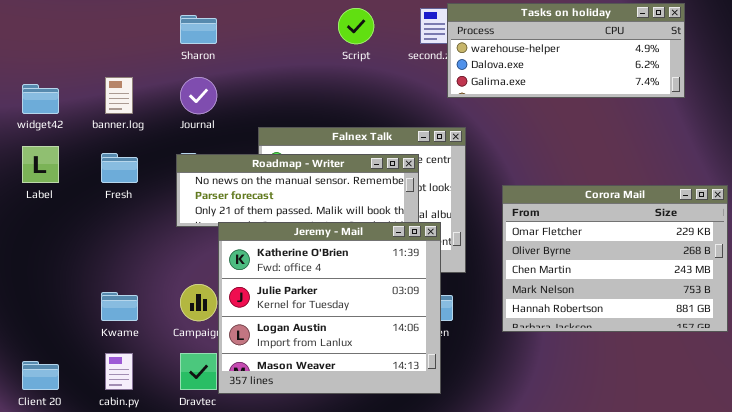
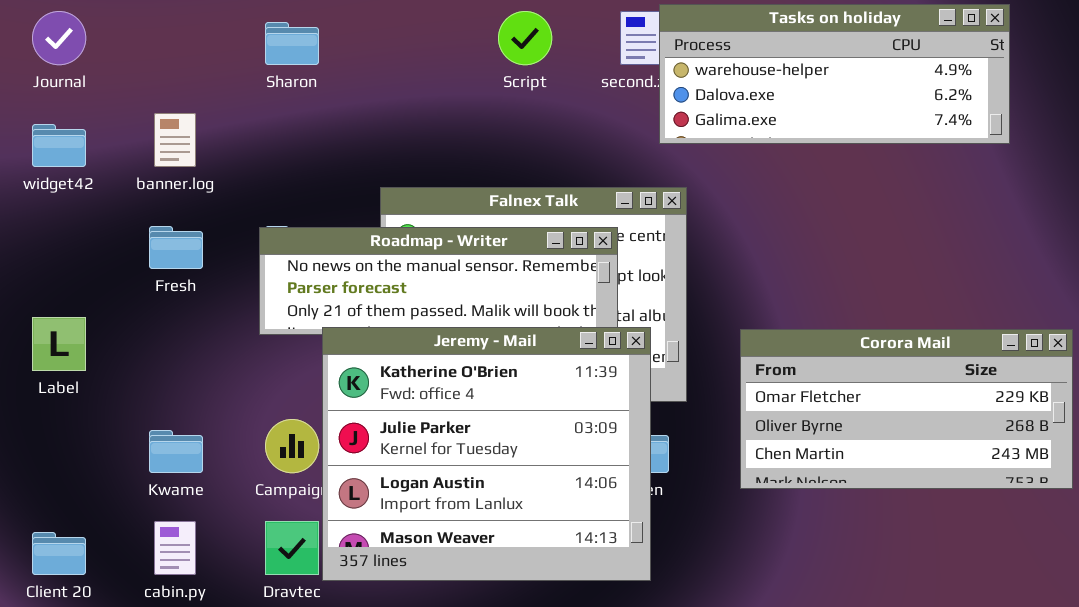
Journal: [180,77,217,114] -> [32,11,86,65], moved
Label: [22,146,59,183] -> [32,317,86,371], moved
Corora Mail: [502,185,728,332] -> [740,329,1073,489], resized

